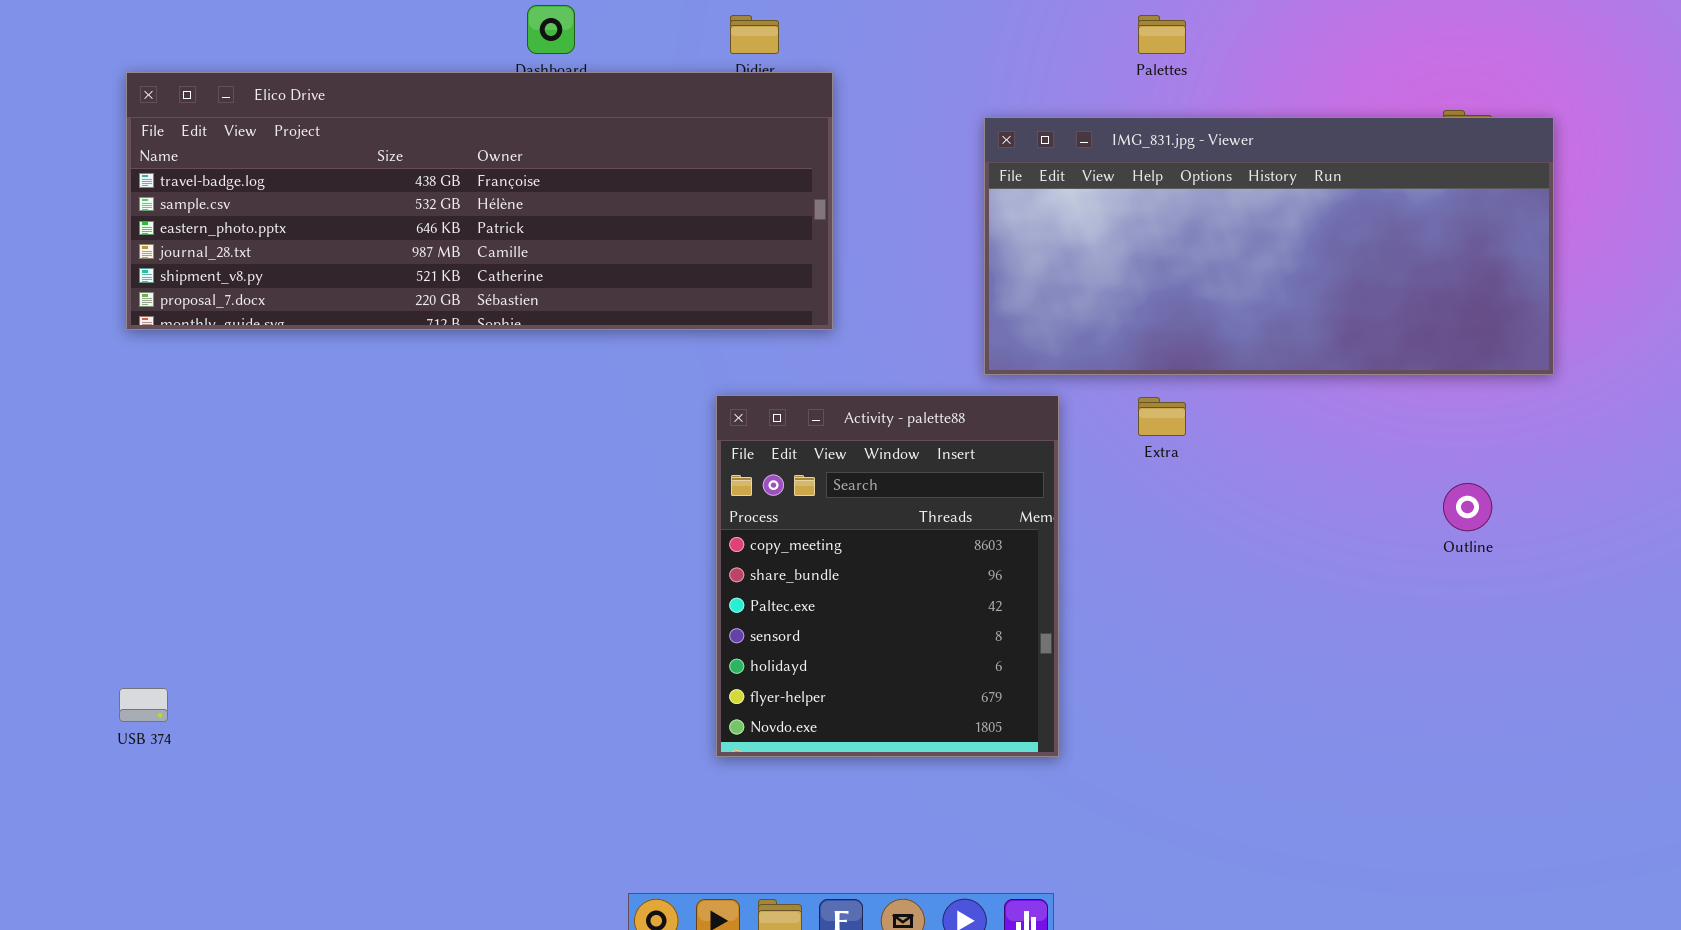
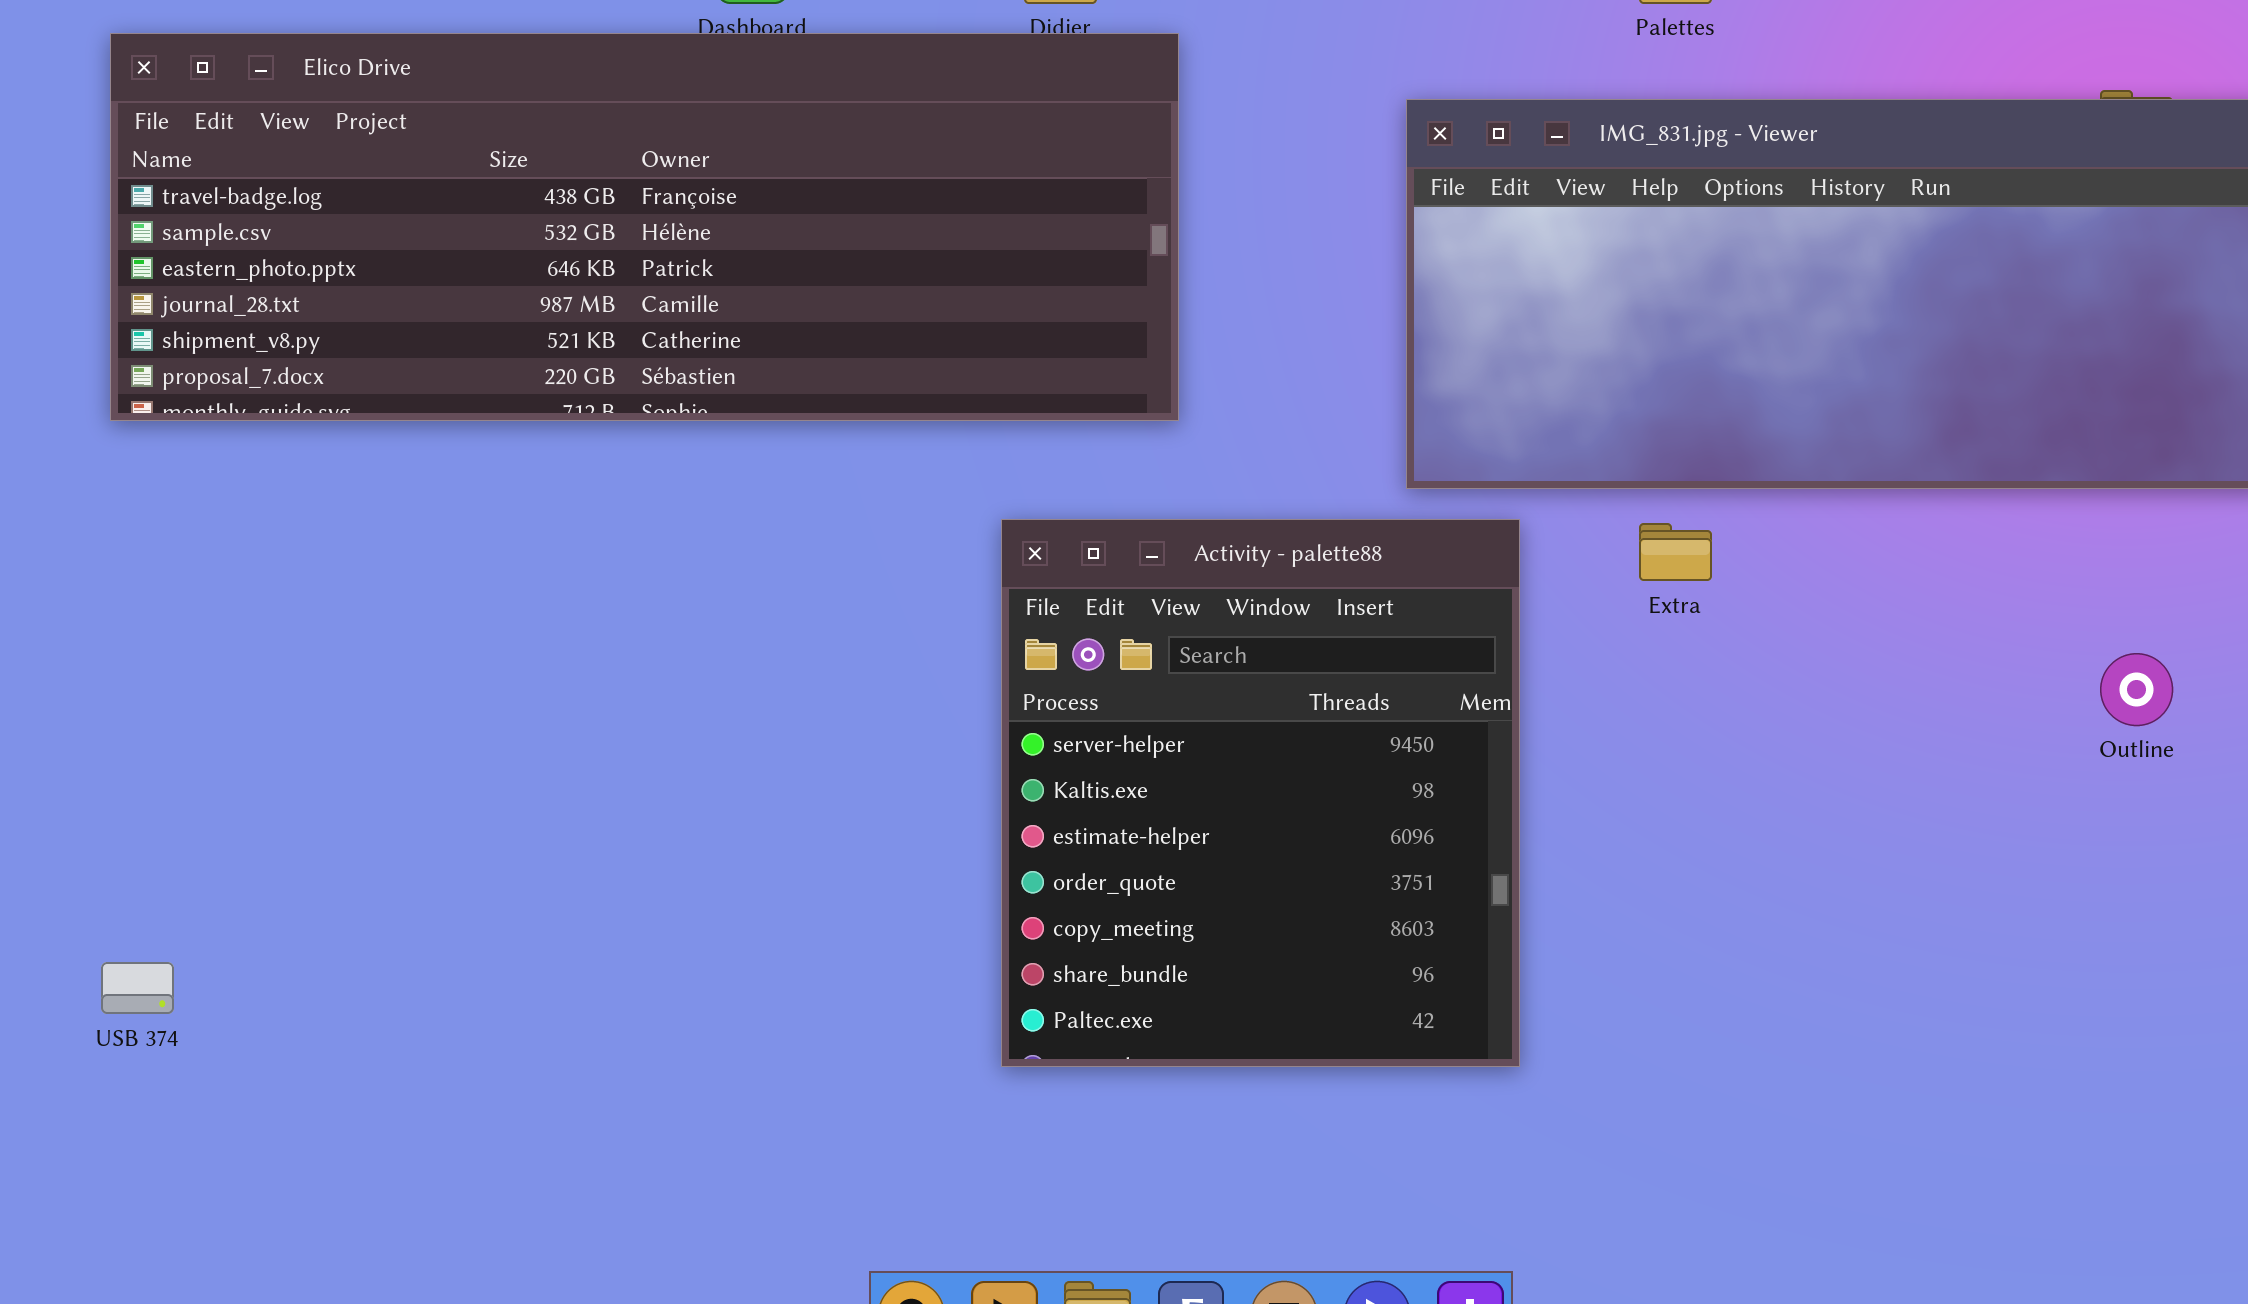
Activity - palette88: [716,395,1059,757] -> [1001,519,1520,1067], scrolled up 4 rows

